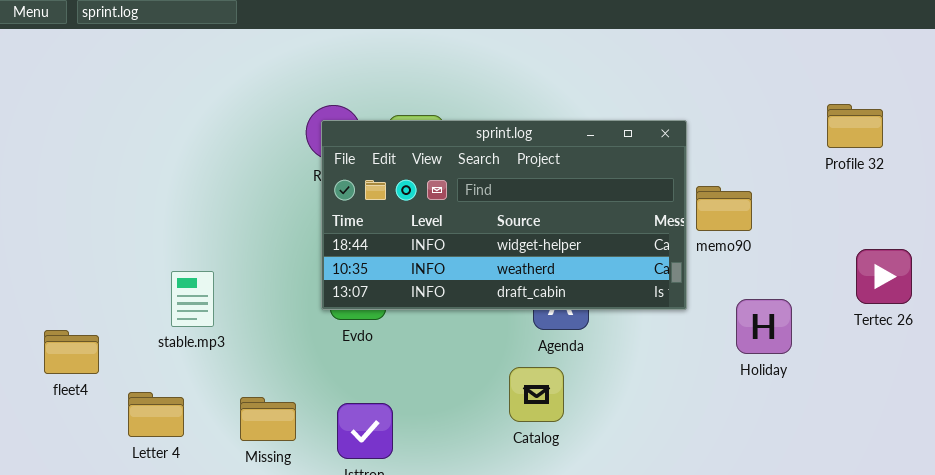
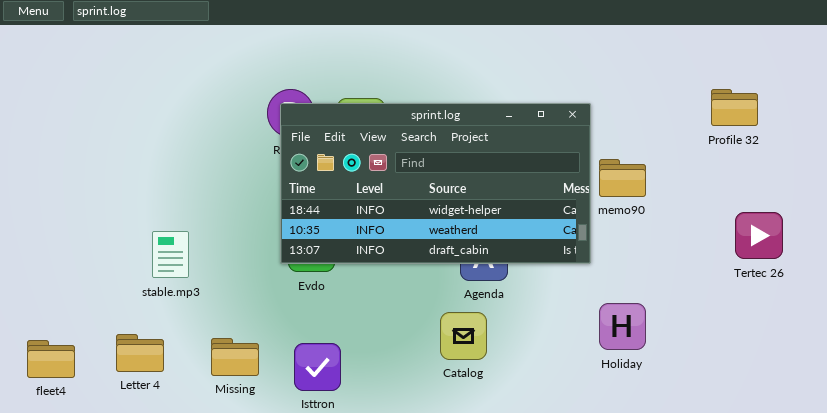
Holiday: [736,299,792,354] -> [599,303,646,350], moved
fleet4: [44,330,99,374] -> [27,340,75,378], moved

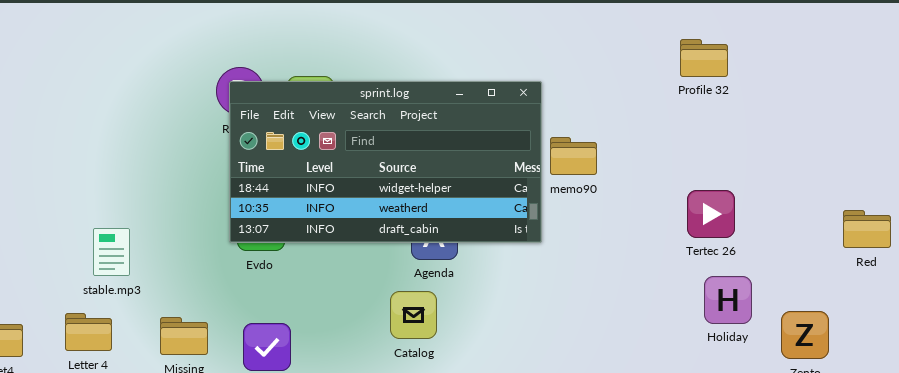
Profile 32: [711,89,758,126] -> [680,39,728,77], moved
stable.mp3: [152,231,189,278] -> [93,228,130,276], moved
Holiday: [599,303,646,350] -> [704,276,752,324], moved

